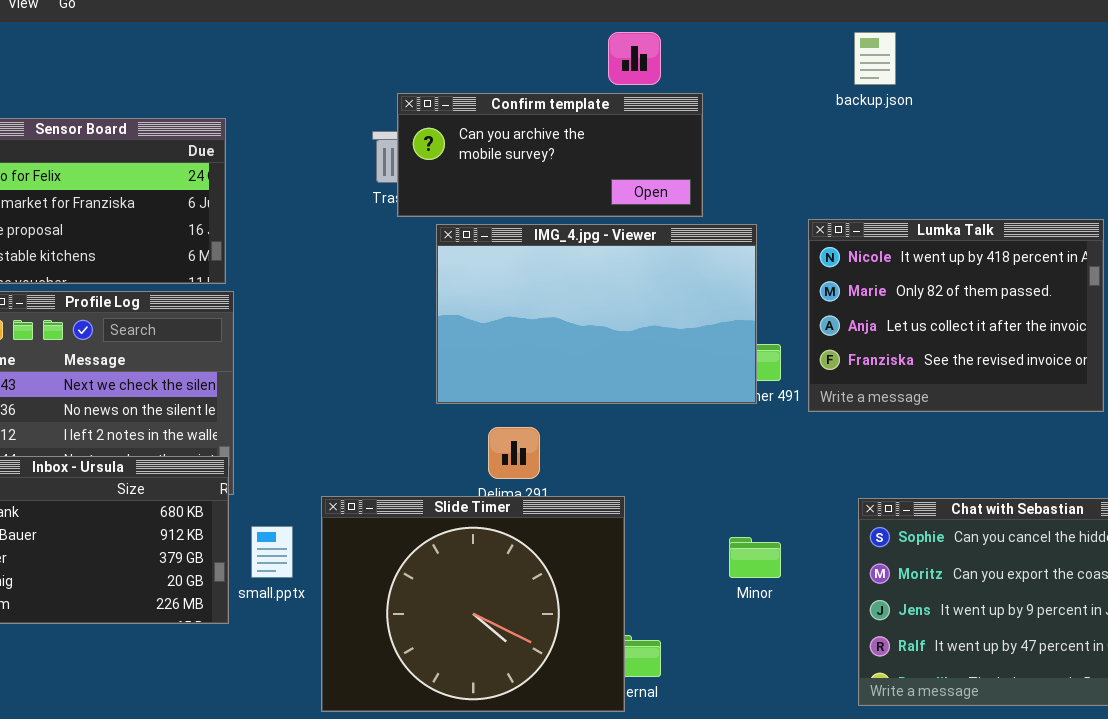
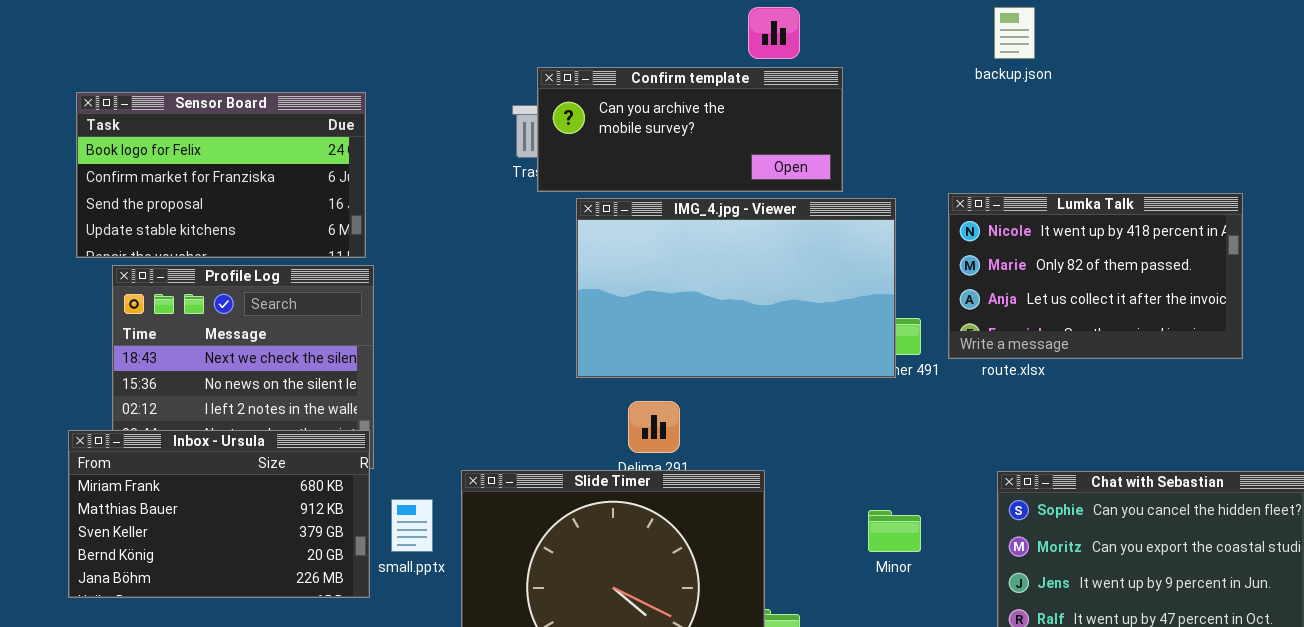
Lumka Talk: [808,219,1104,412] -> [948,193,1243,359], resized

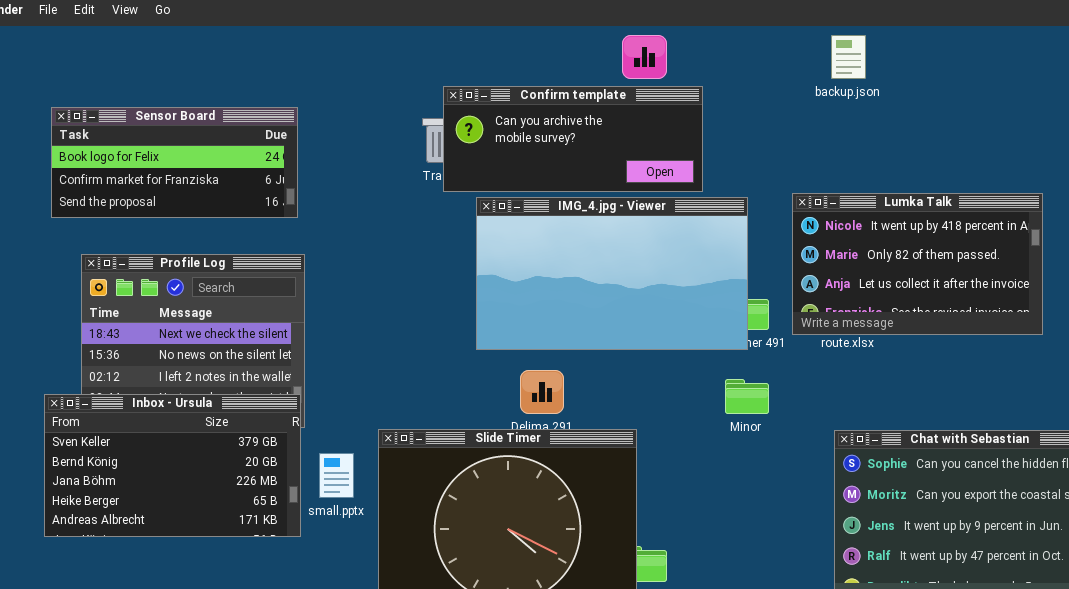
Sensor Board: [76,92,366,258] -> [51,107,298,218], resized
Inbox - Ursula: [68,430,370,598] -> [44,394,301,537], scrolled down 2 rows
Minor: [868,510,921,552] -> [725,379,769,414], moved

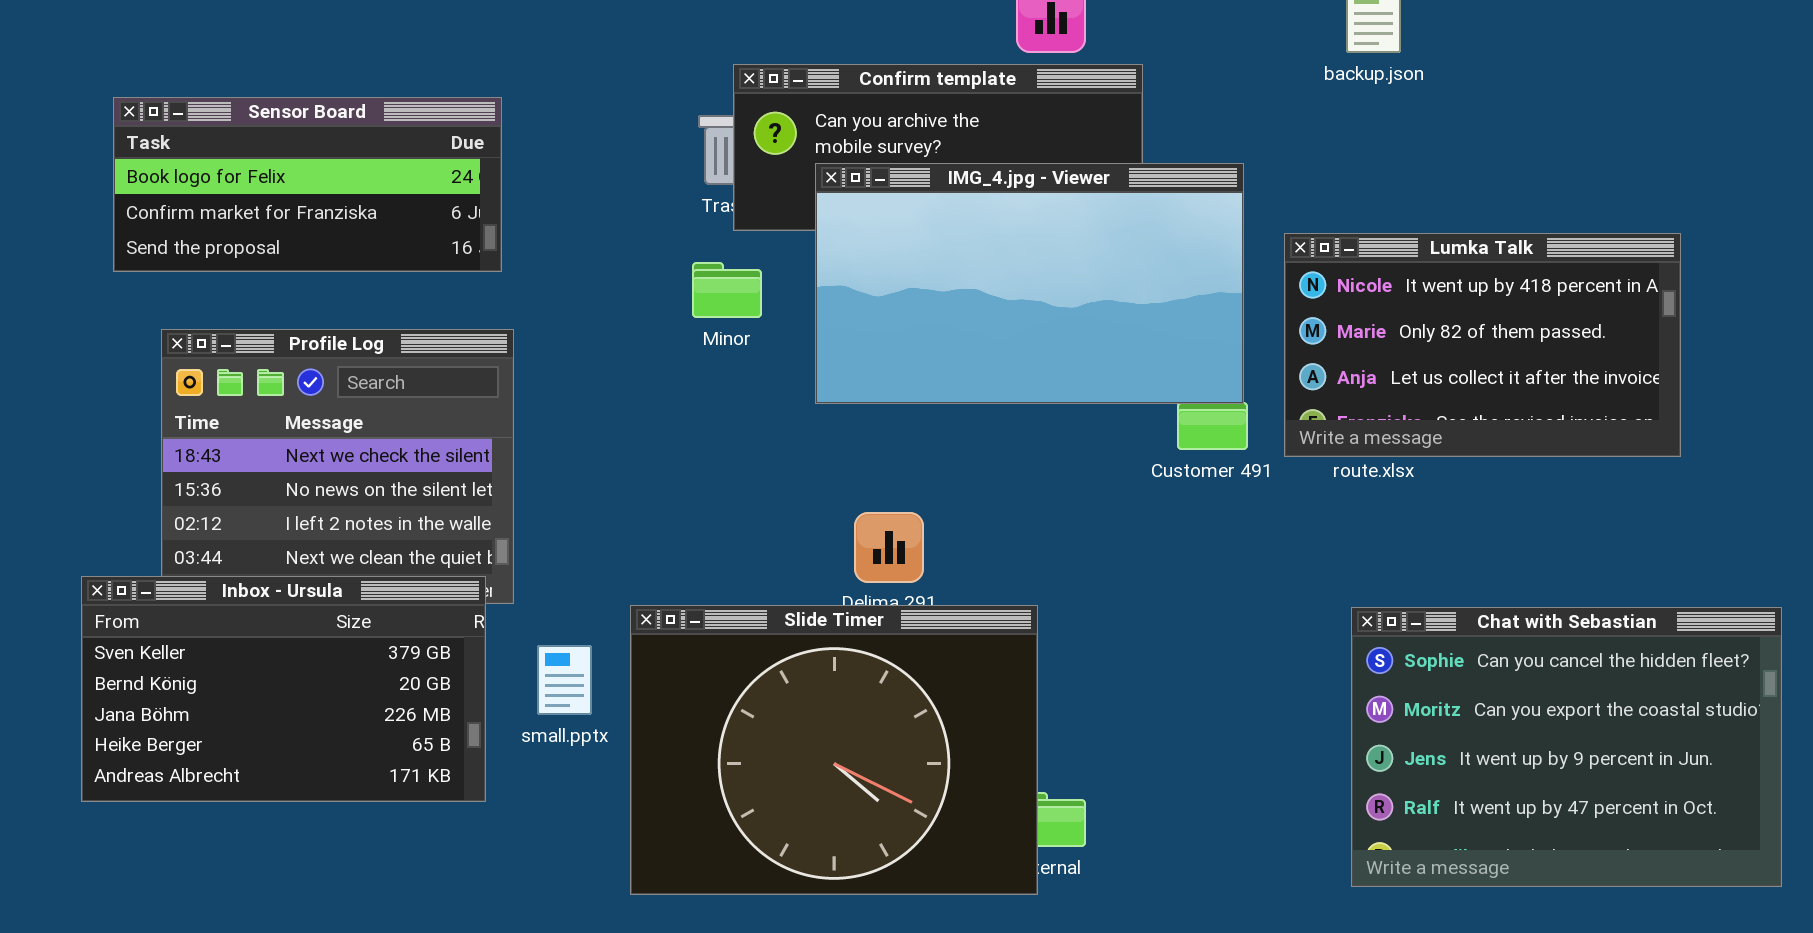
IMG_4.jpg - Viewer: [476,197,748,350] -> [815,163,1244,404], moved
Minor: [725,379,769,414] -> [692,262,762,318], moved
Inbox - Ursula: [44,394,301,537] -> [81,576,486,802], moved

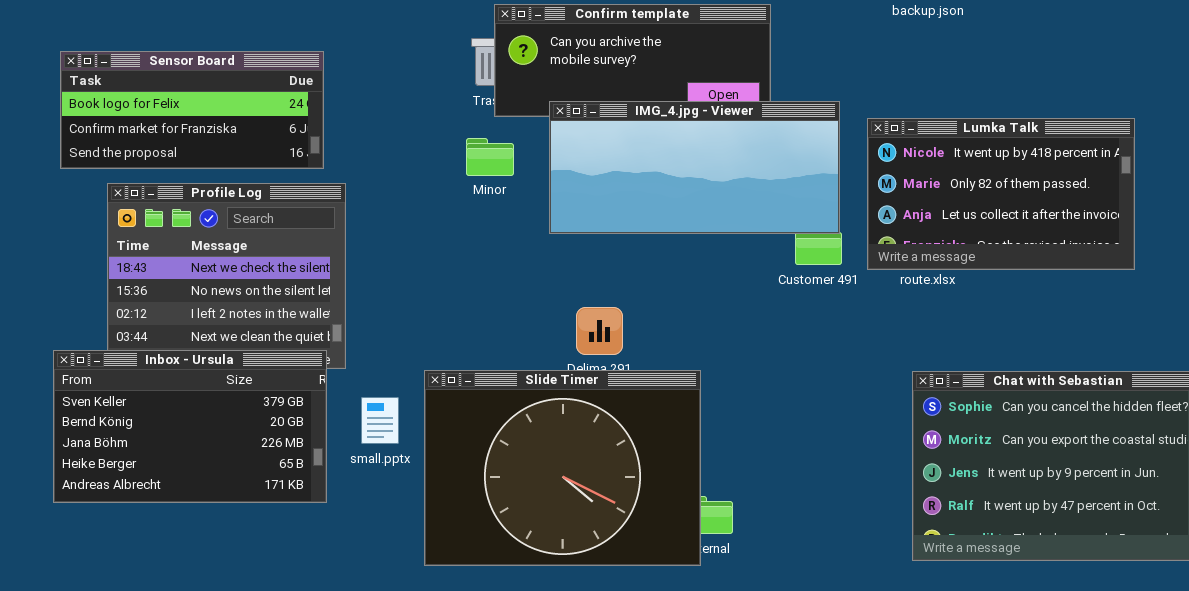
Sensor Board: [113,97,502,272] -> [60,51,324,169], moved
IMG_4.jpg - Viewer: [815,163,1244,404] -> [549,101,840,234], resized

